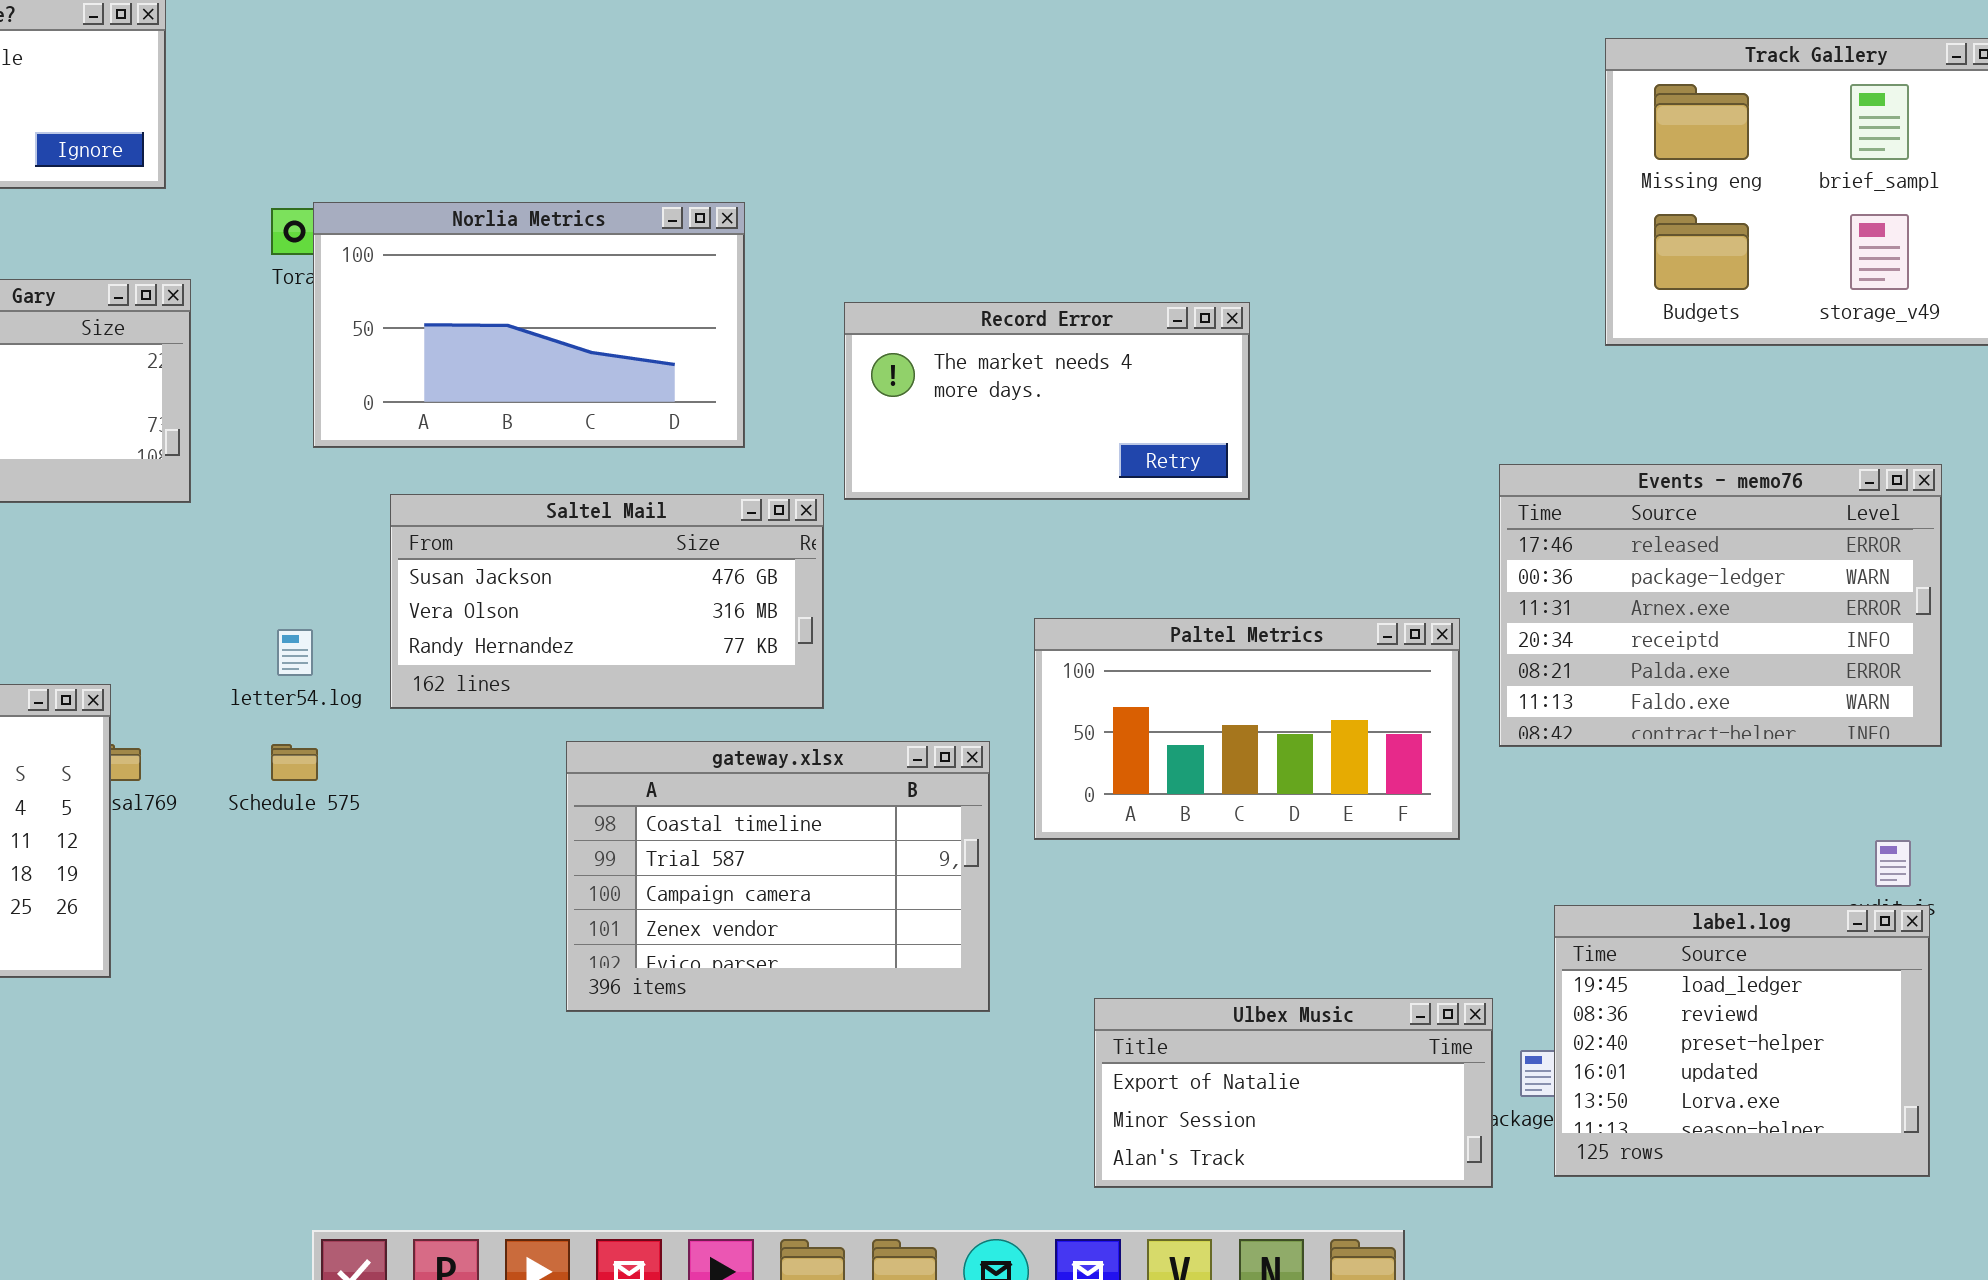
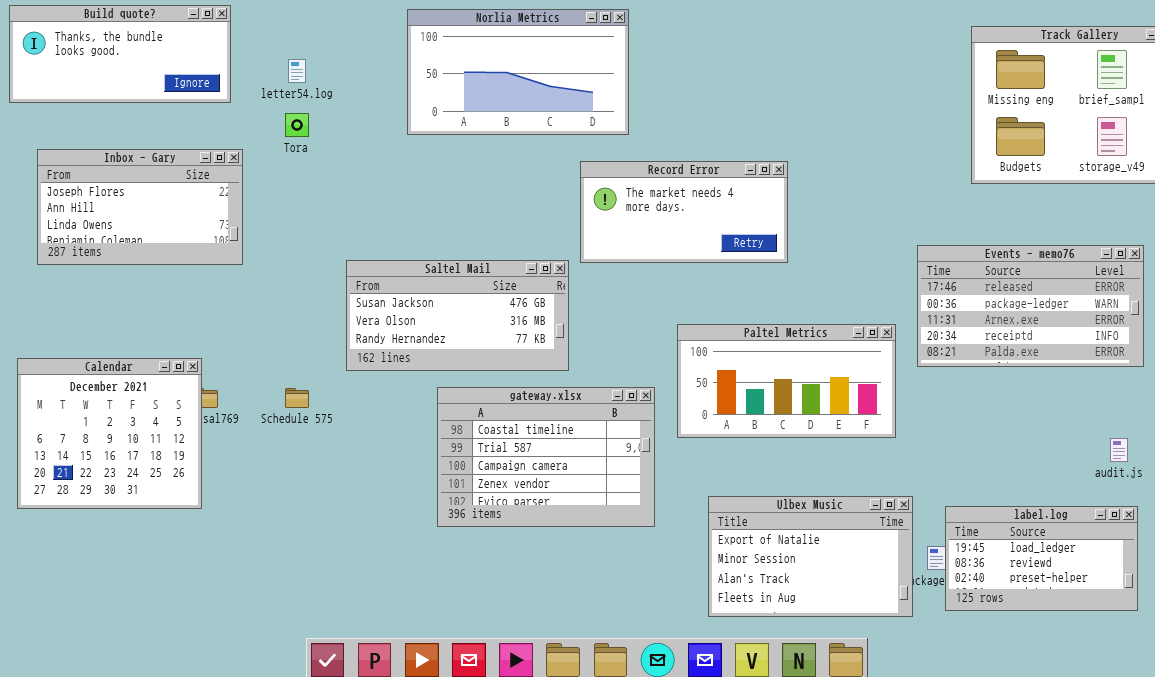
Norlia Metrics: [313,202,745,448] -> [407,9,629,135], moved
Events - memo76: [1499,464,1942,747] -> [917,245,1144,367], resized
letter54.log: [277,629,313,676] -> [288,59,306,83], moved
label.log: [1554,905,1930,1177] -> [945,506,1138,611], resized
Ulbex Music: [1094,998,1493,1188] -> [708,496,913,617], resized

